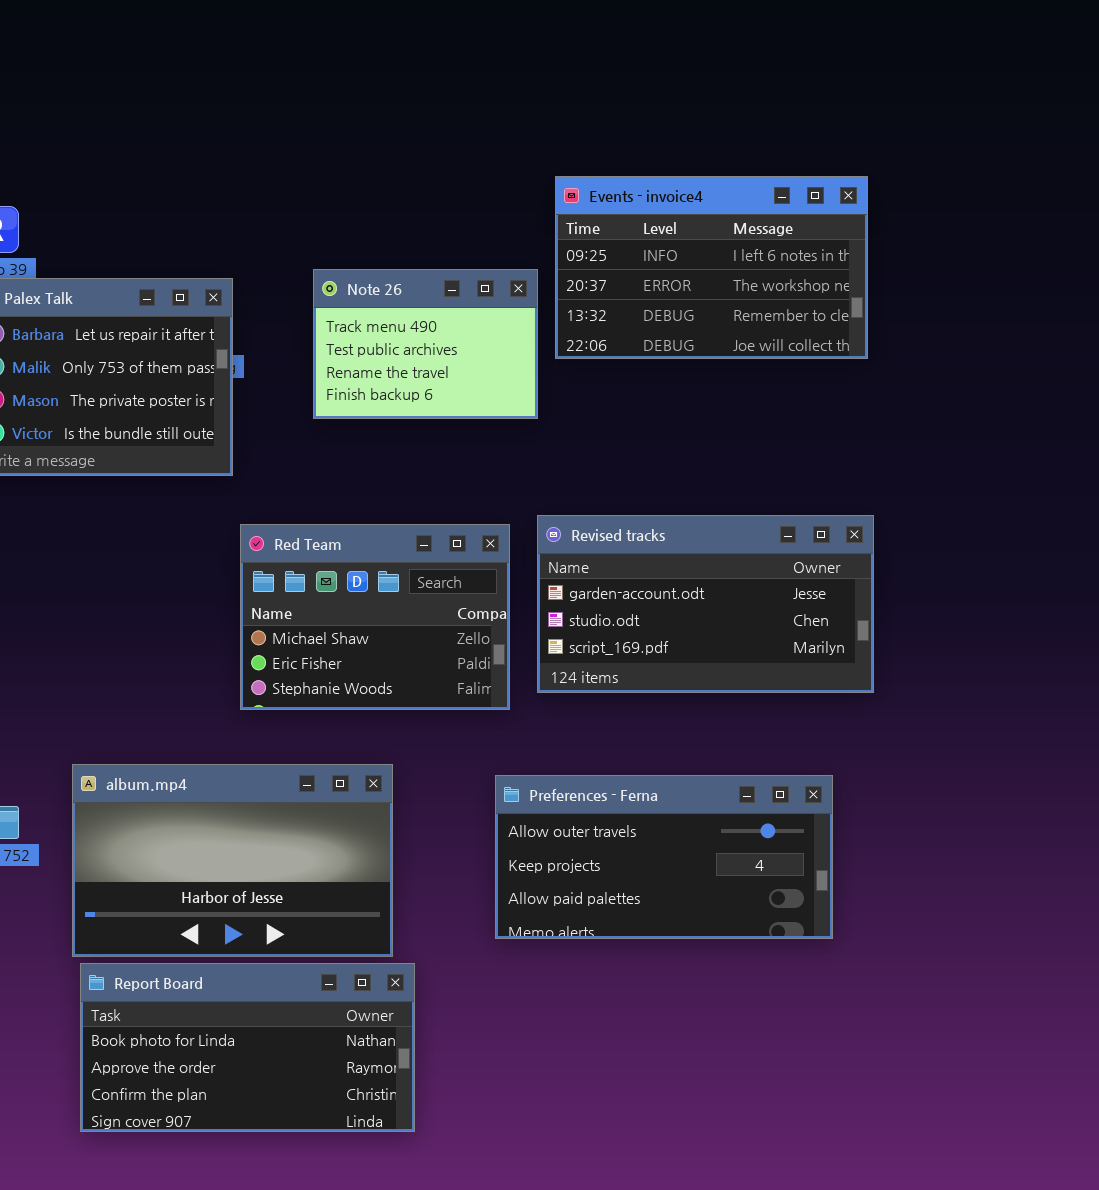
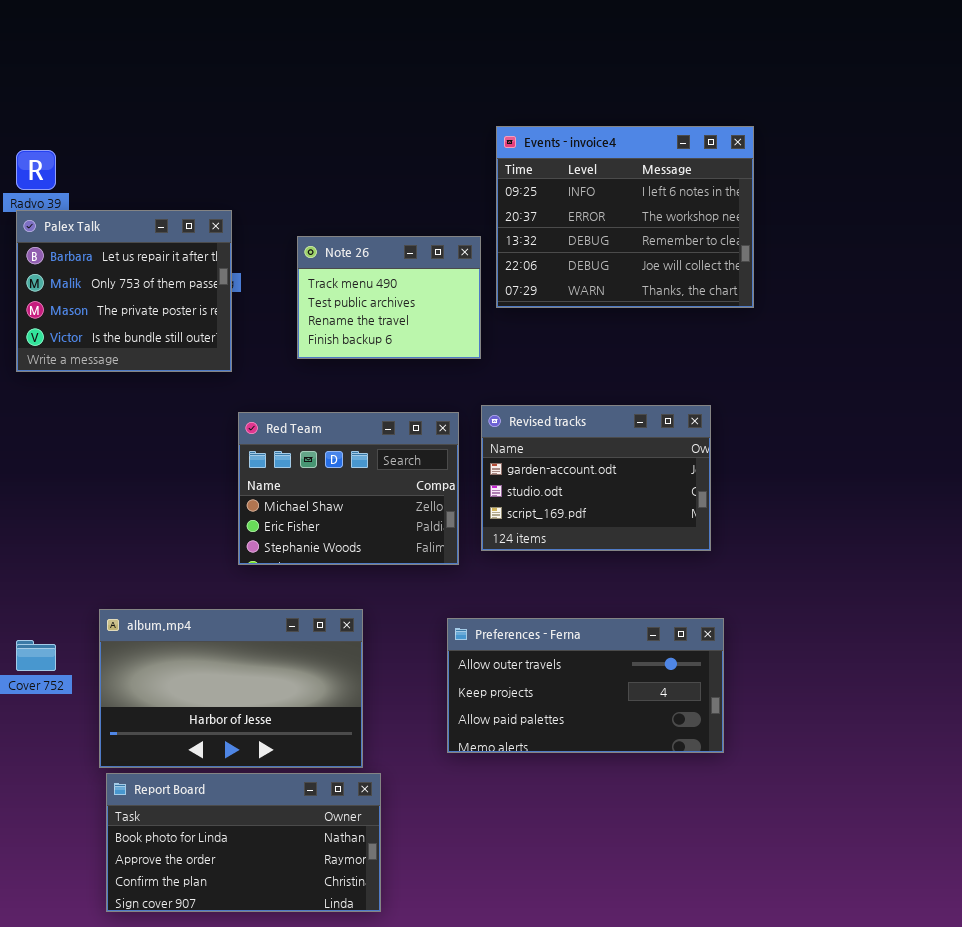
Events - invoice4: [555,176,868,359] -> [496,126,754,308], resized
Note 26: [313,269,538,419] -> [297,236,481,359], moved
Revised tracks: [537,515,874,693] -> [481,405,711,551], resized

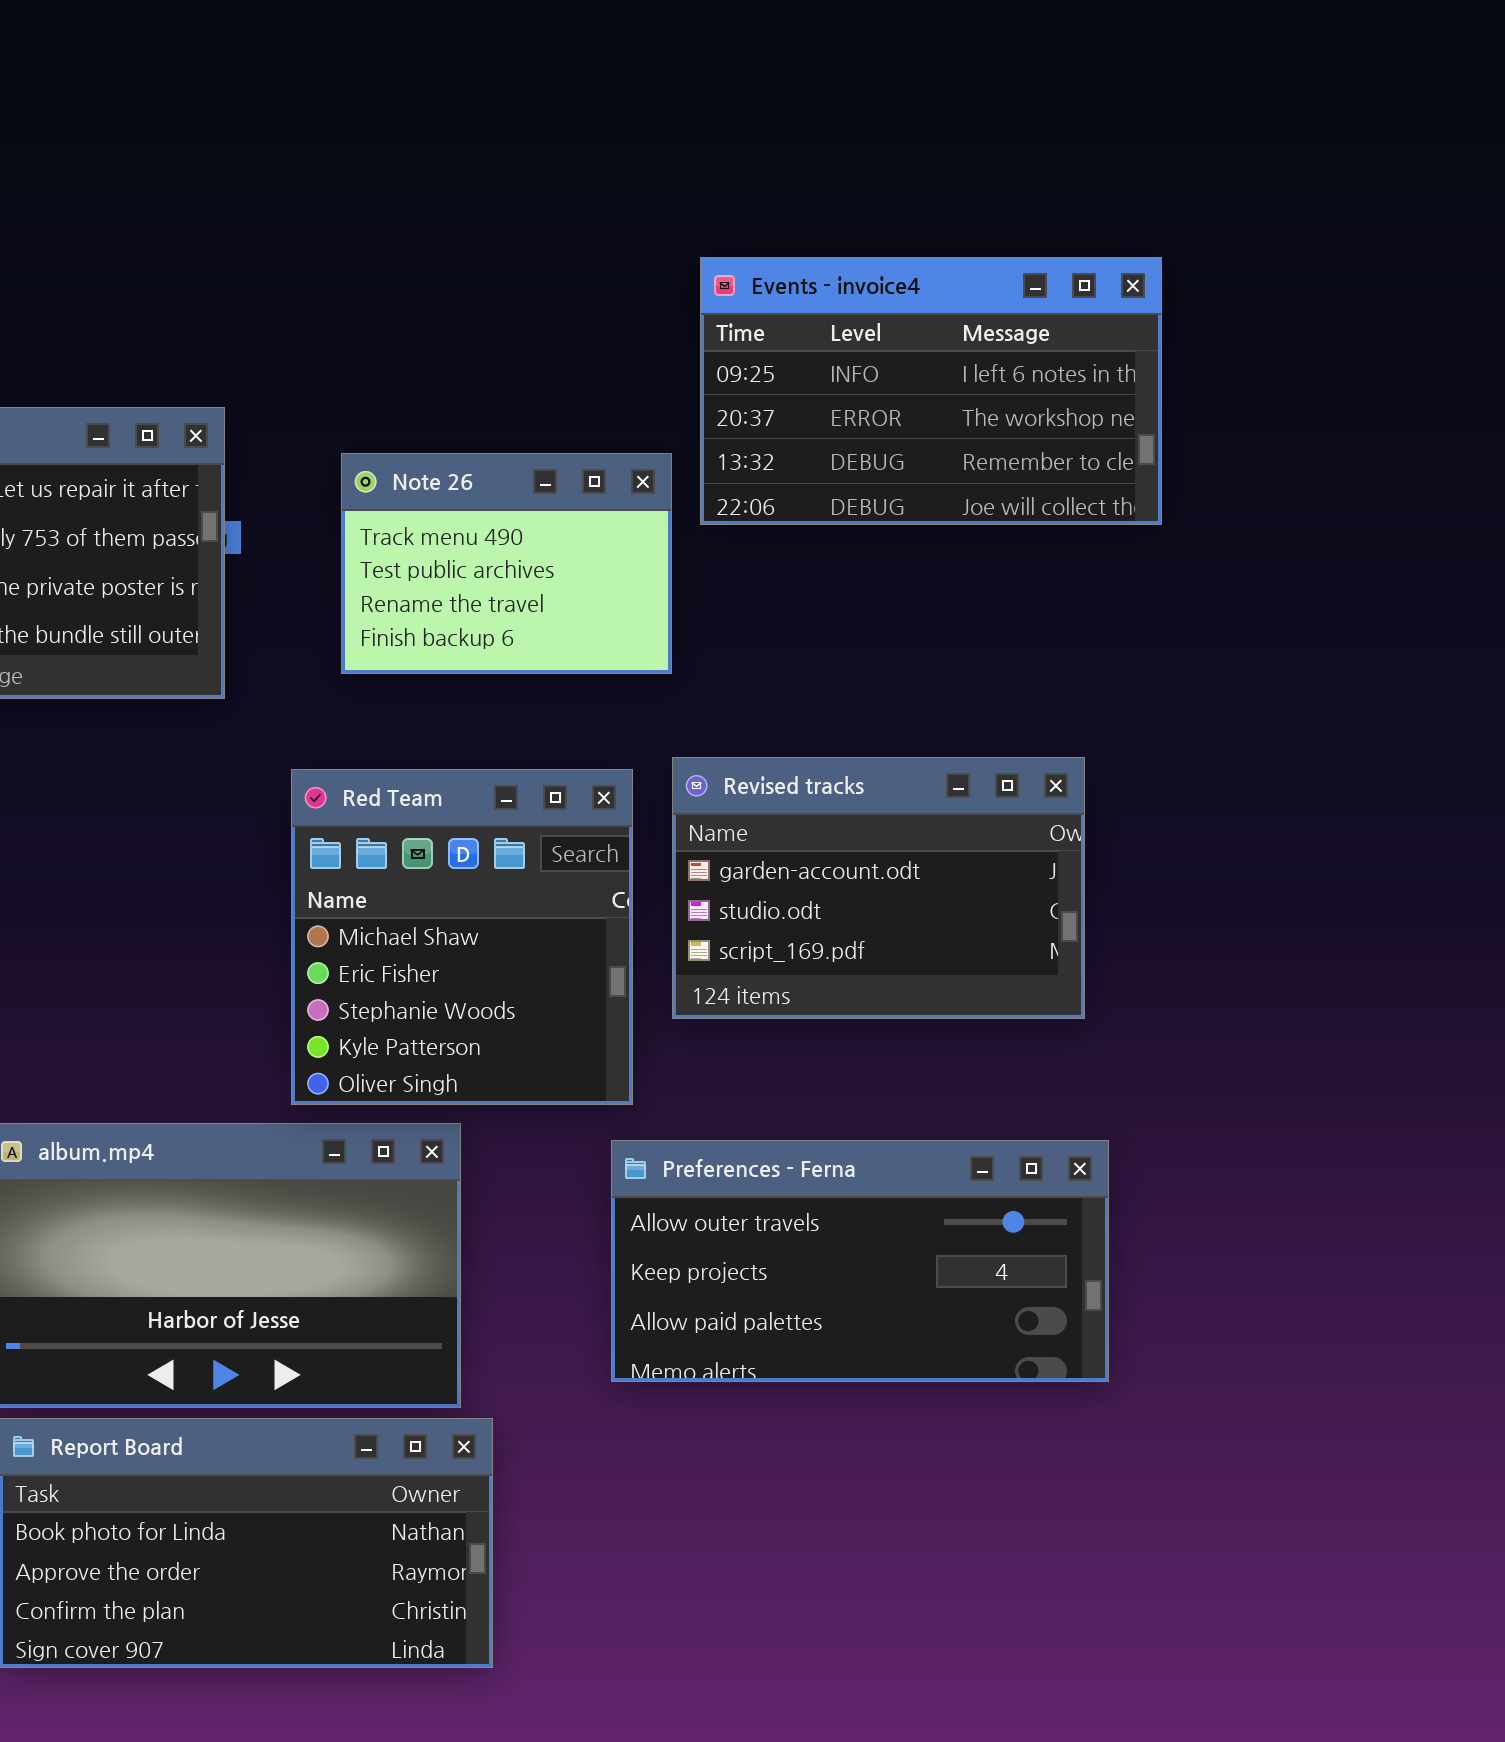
Events - invoice4: [496,126,754,308] -> [700,257,1162,525], resized
Red Team: [238,412,459,565] -> [291,769,633,1105], resized

